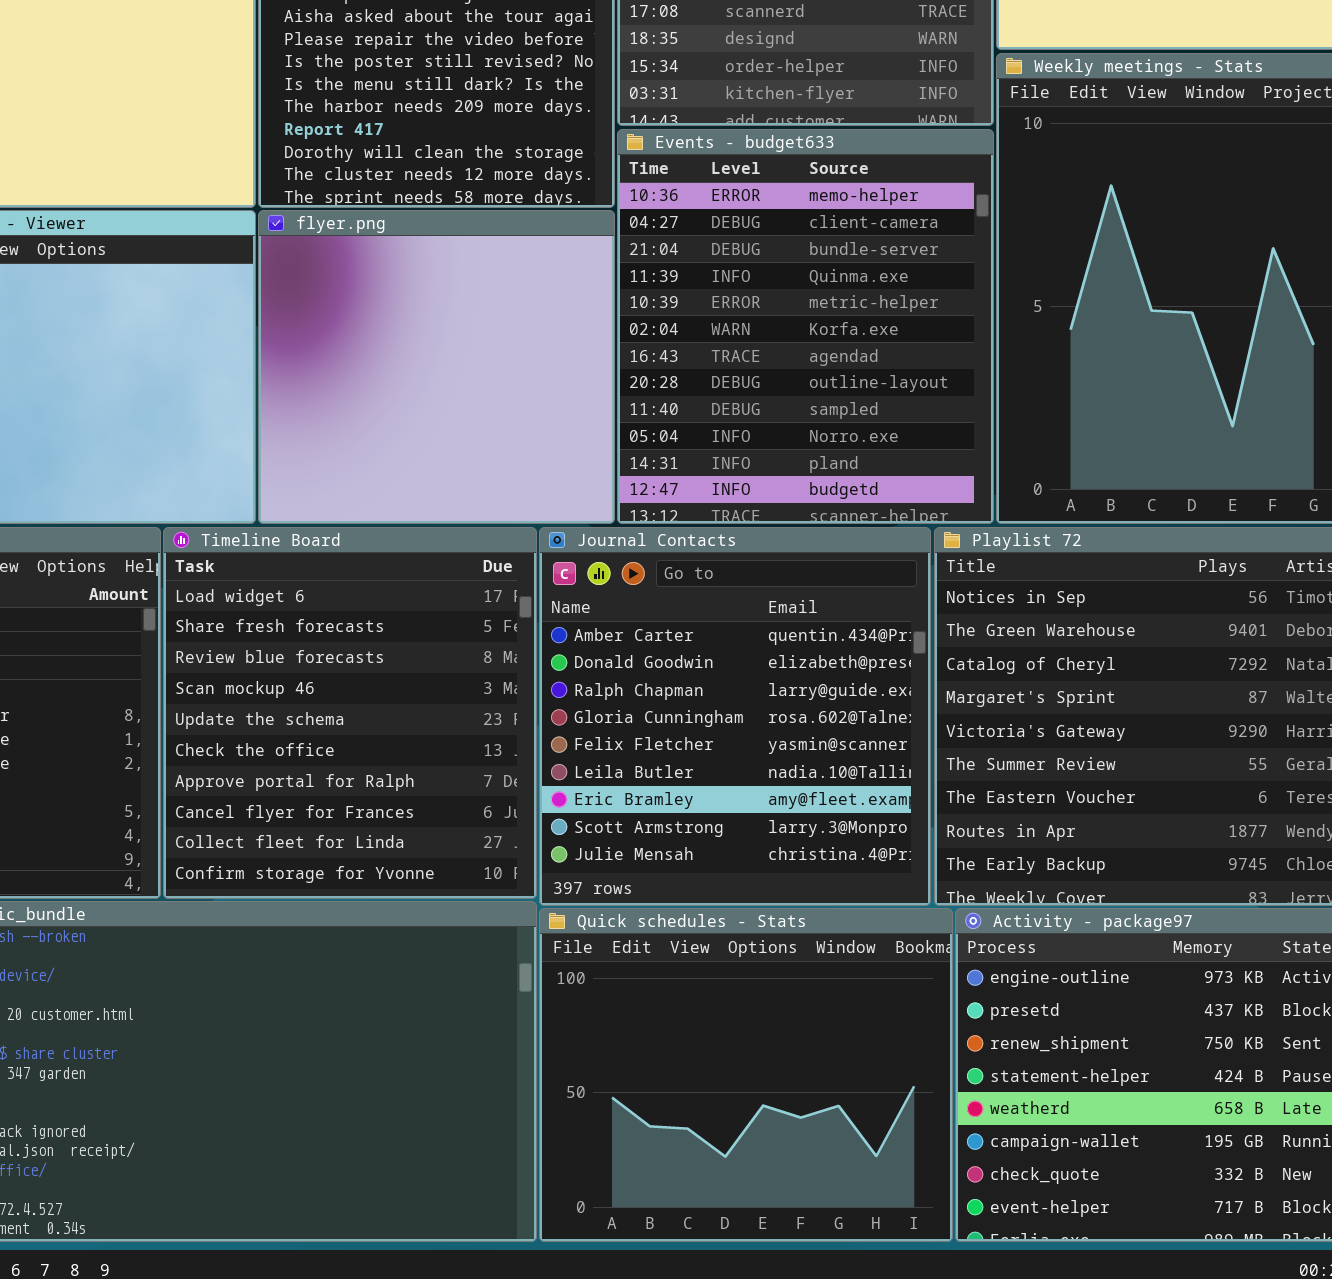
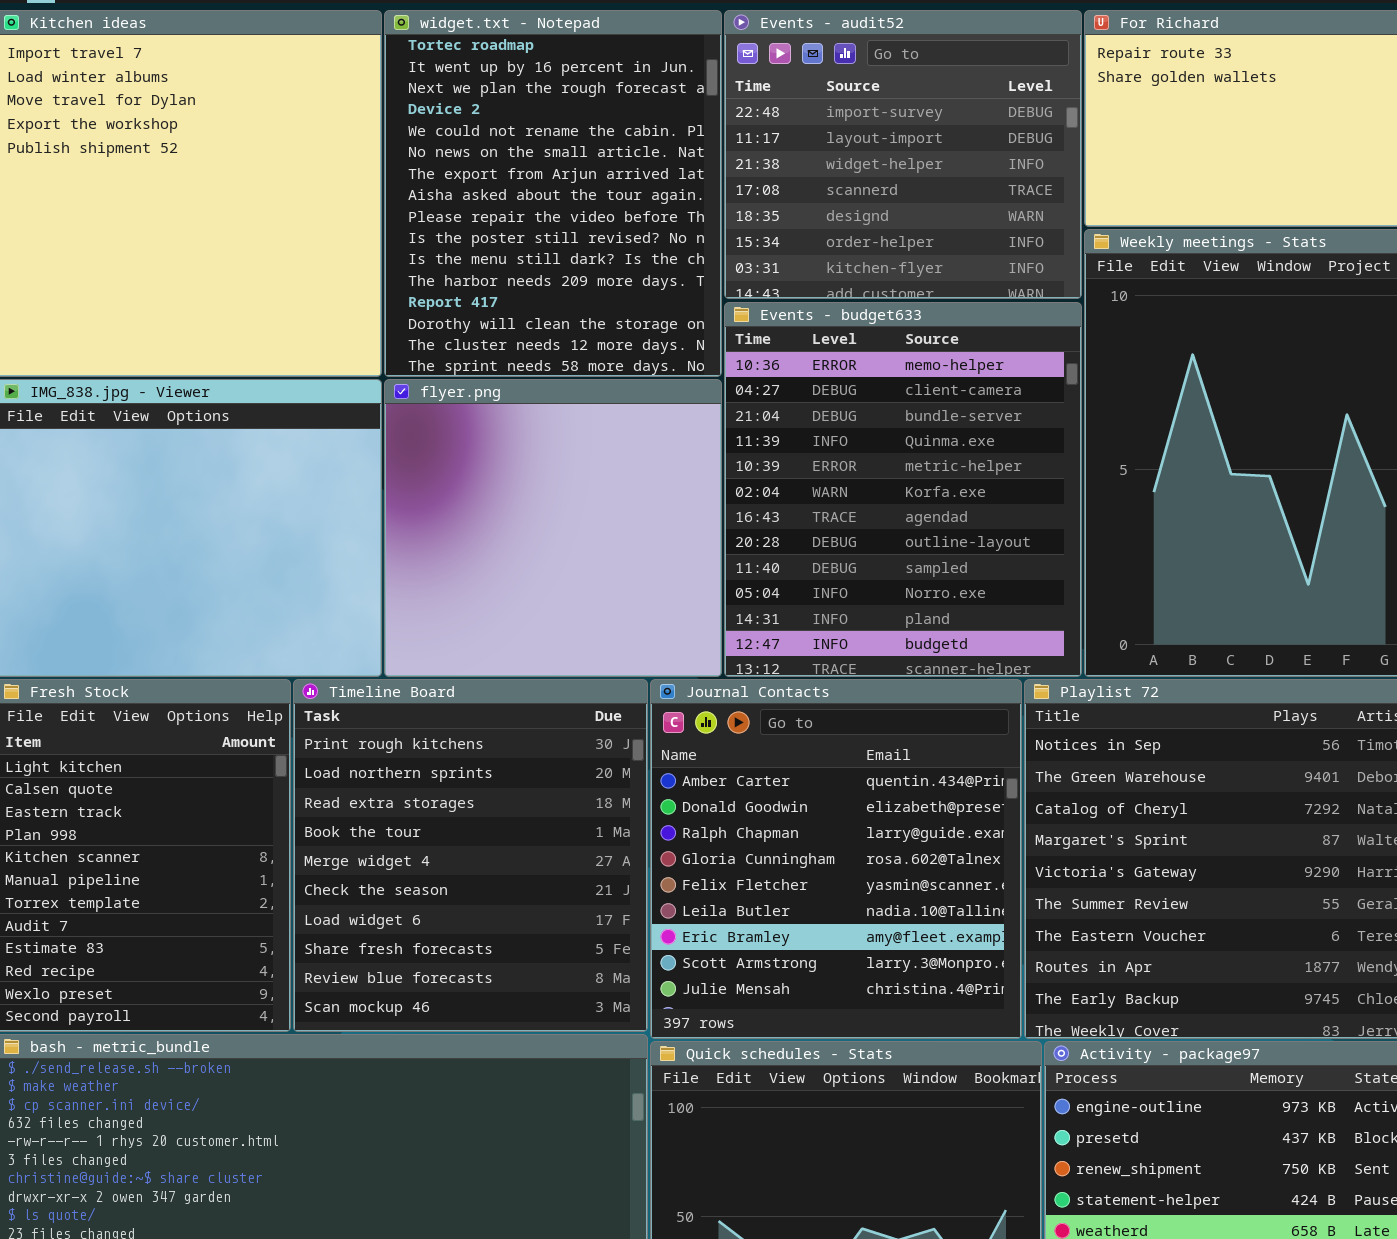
Timeline Board: [163,527,537,899] -> [293,679,648,1032], scrolled up 6 rows

